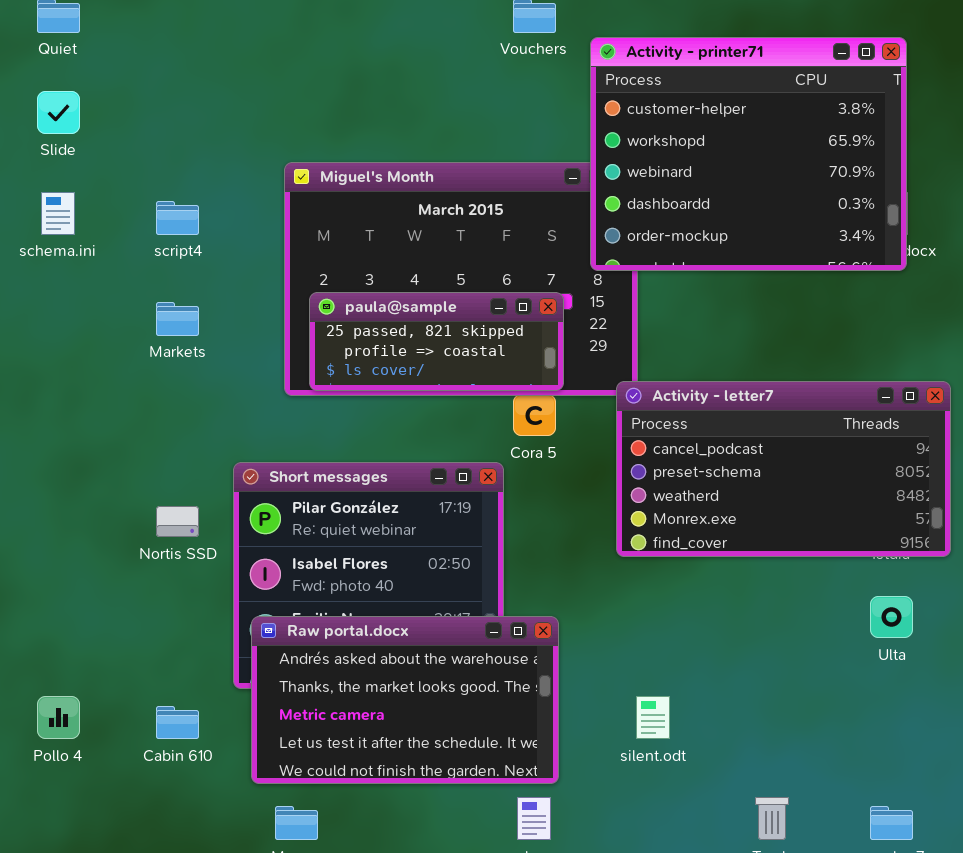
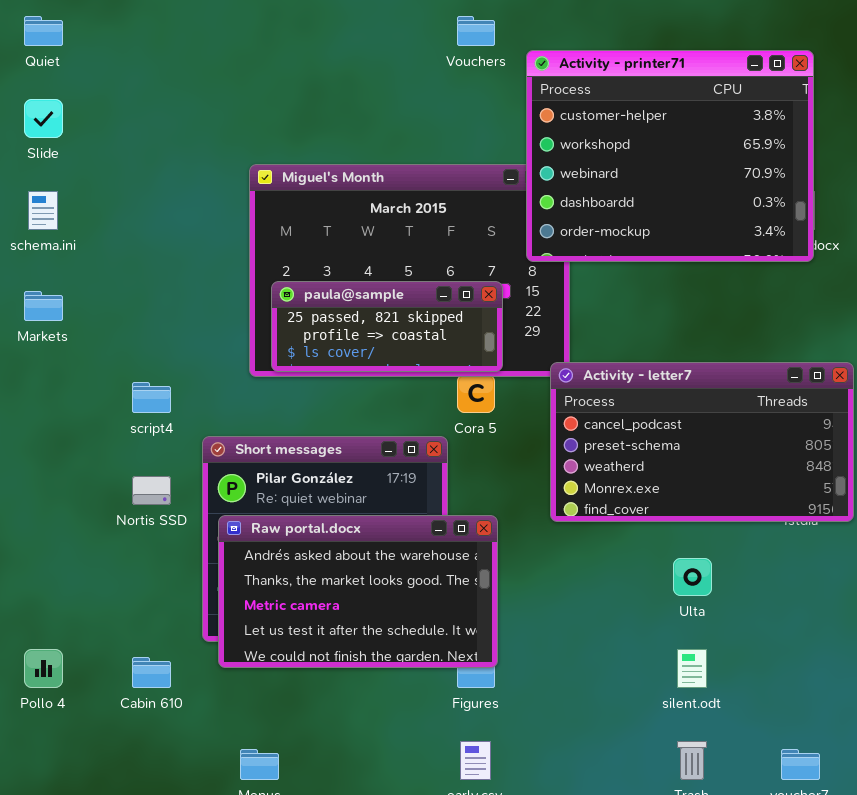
script4: [156,201,199,235] -> [132,382,171,413], moved
Markets: [156,302,199,336] -> [24,291,63,321], moved
Ulta: [870,596,913,638] -> [673,558,712,596], moved
Raw portal.docx: [251,616,559,784] -> [218,515,498,668], moved
silent.odt: [636,696,670,739] -> [677,649,707,688], moved

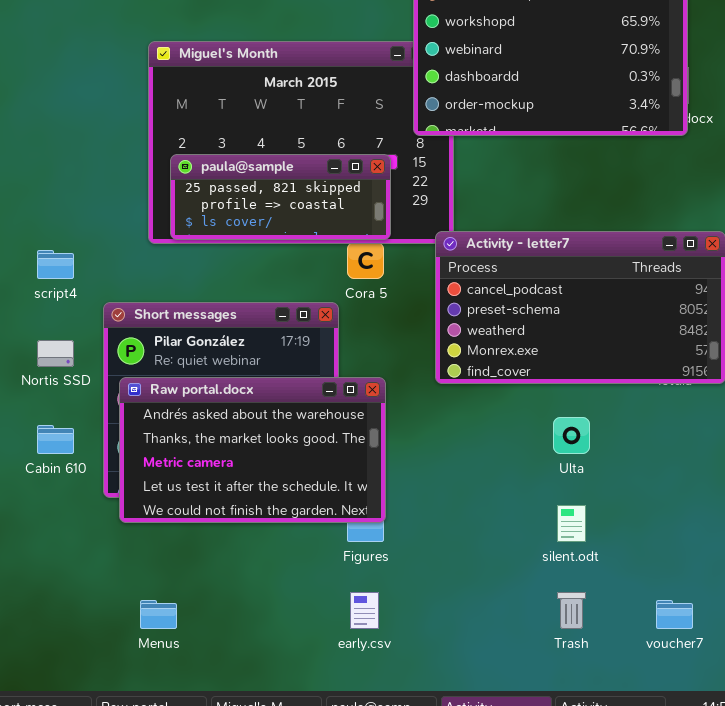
Cabin 610: [132,657,171,688] -> [37,425,74,454], moved

